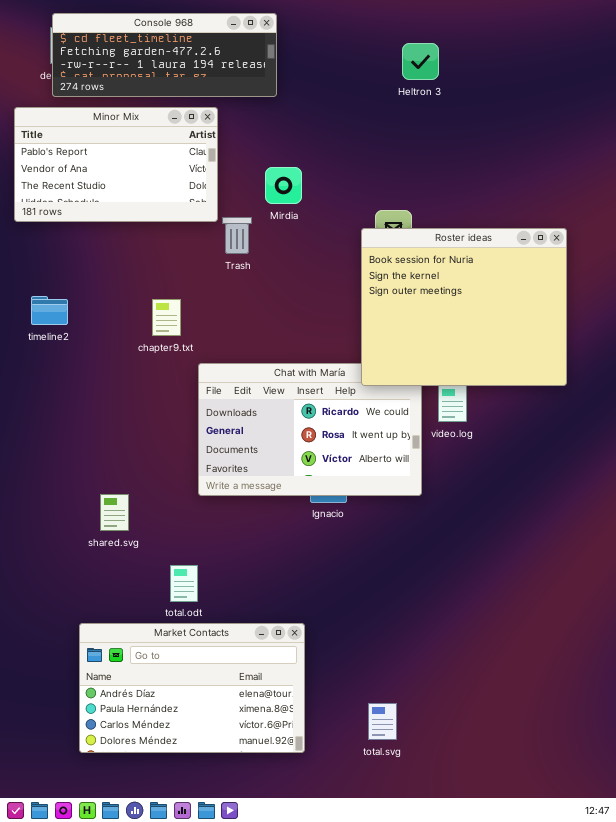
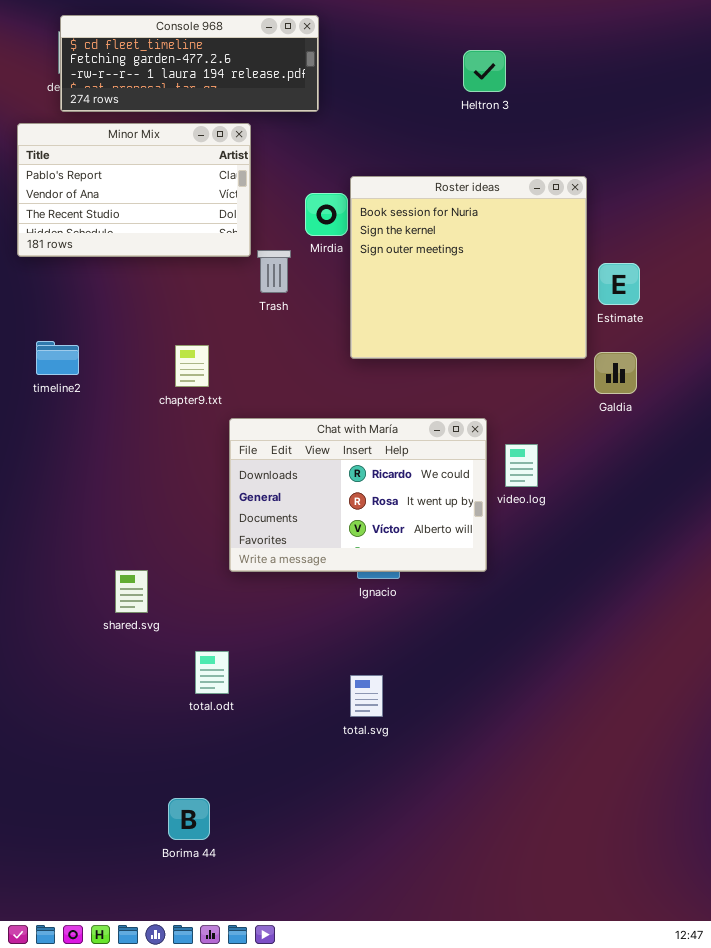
Roster ideas: [361,228,567,386] -> [350,176,587,359], moved
Market Contacts: [79,623,305,753] -> none, closed
total.svg: [368,703,397,740] -> [350,675,383,717], moved

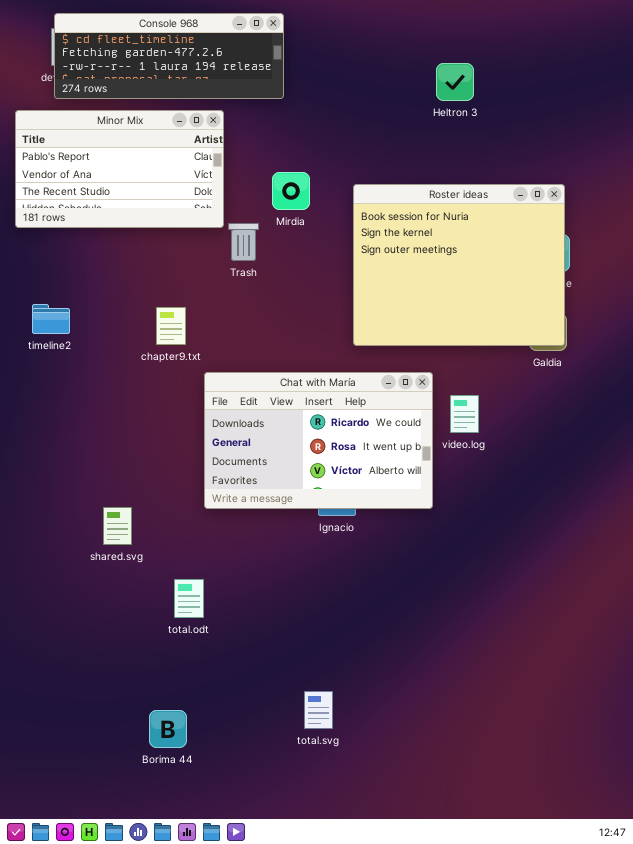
Heltron 3: [463,50,506,92] -> [436,63,474,101], moved
Roster ideas: [350,176,587,359] -> [353,184,565,346], moved
total.svg: [350,675,383,717] -> [304,691,333,729], moved

